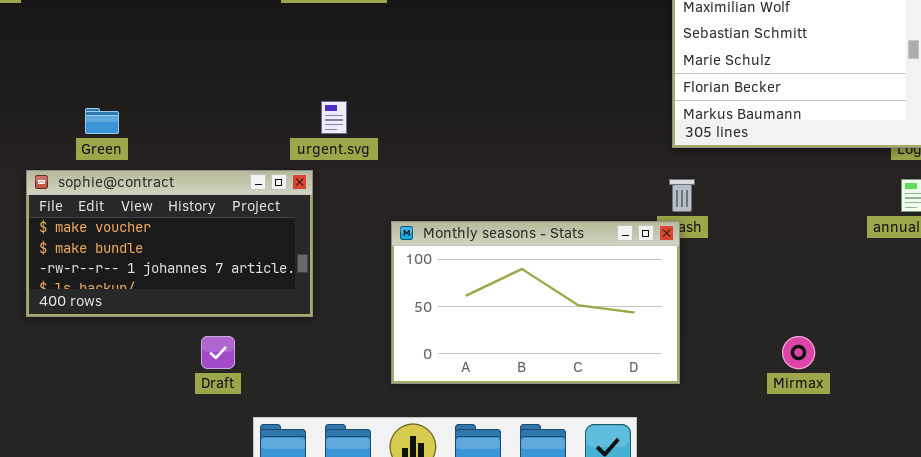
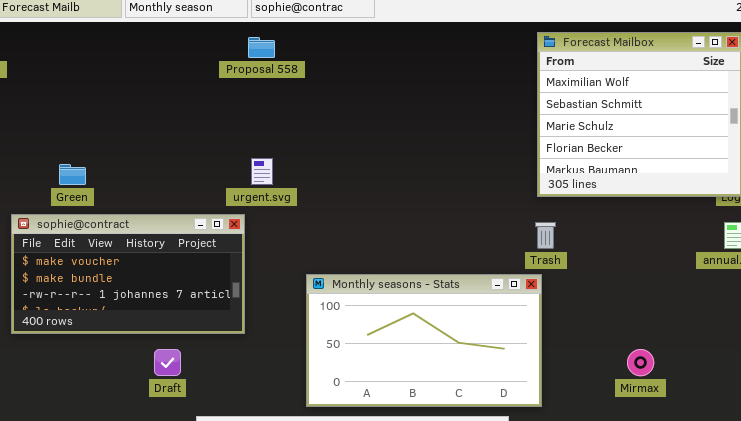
Monthly seasons - Stats: [391,221,680,384] -> [306,274,542,407], moved

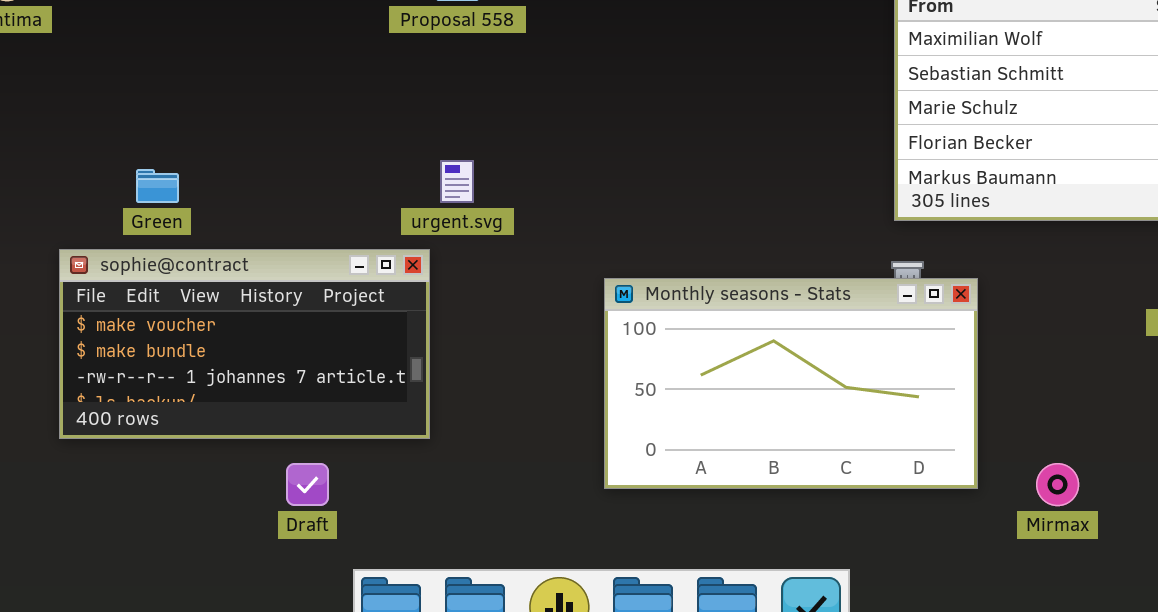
Monthly seasons - Stats: [306,274,542,407] -> [604,278,978,489], moved

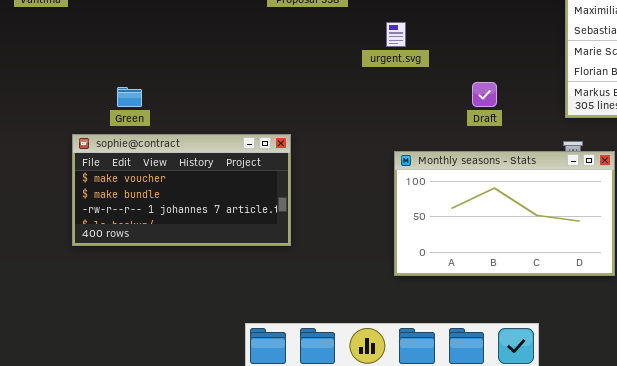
urgent.svg: [440,160,474,203] -> [386,22,406,47], moved
Draft: [286,463,329,506] -> [472,82,497,107], moved

